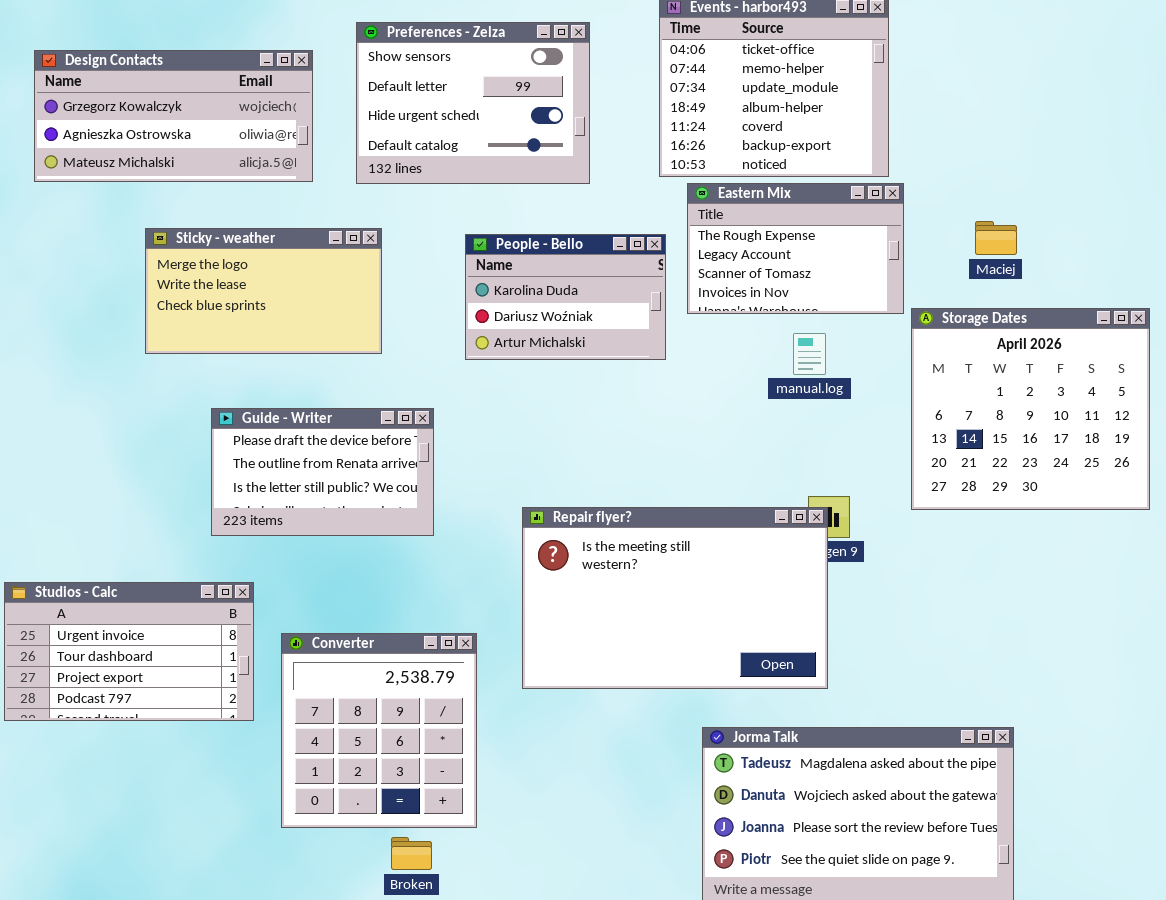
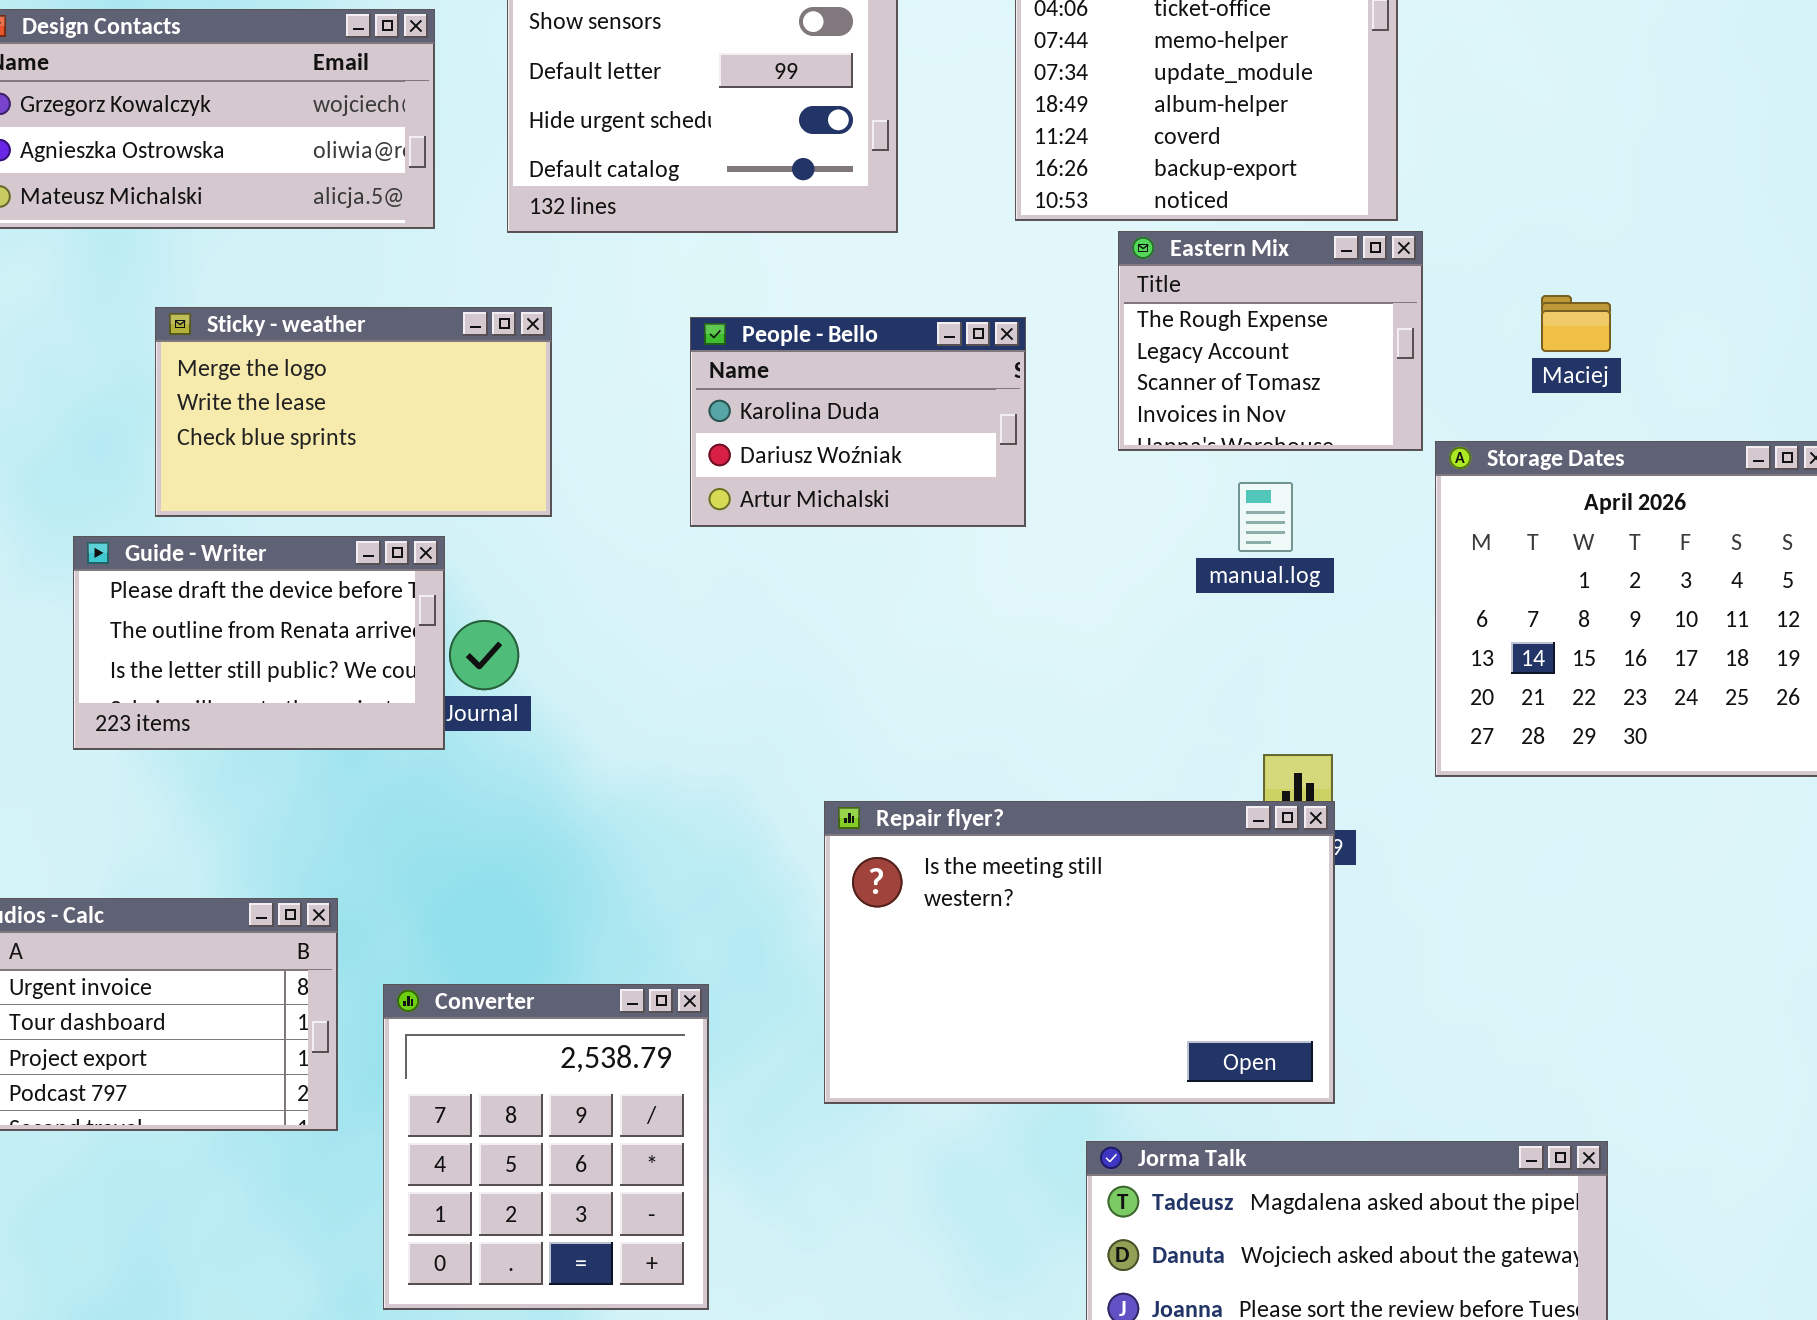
Eastern Mix: [687,183,904,314] -> [1118,231,1423,451], resized
Guide - Writer: [211,408,434,536] -> [73,536,445,750], moved
Repair flyer?: [522,507,828,689] -> [824,801,1335,1104], moved

